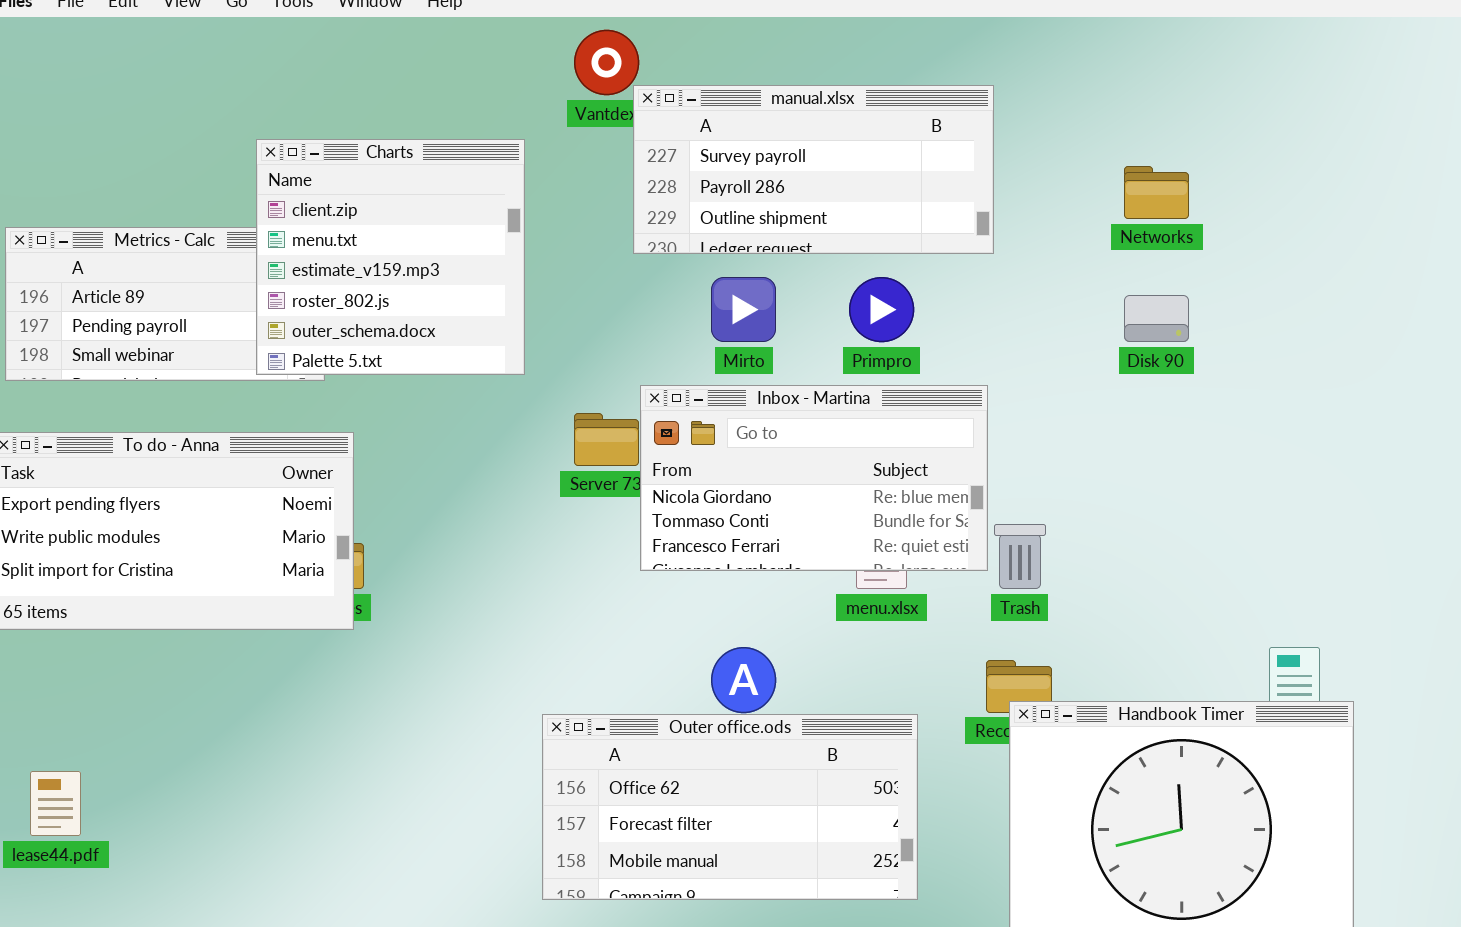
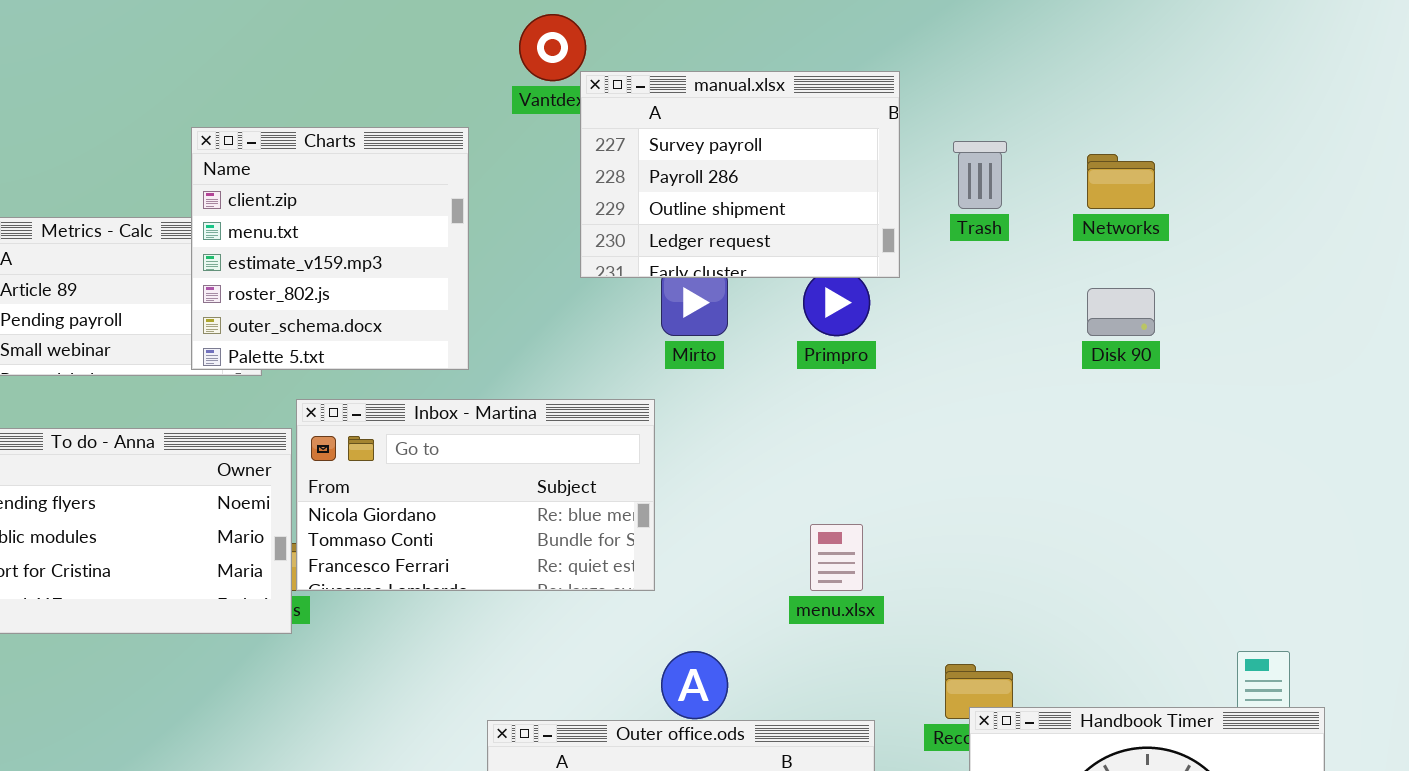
manual.xlsx: [633,85,994,254] -> [580,71,900,278], resized
Inbox - Martina: [640,385,988,571] -> [296,399,655,591], moved
Trash: [994,524,1046,589] -> [953,141,1007,209], moved

